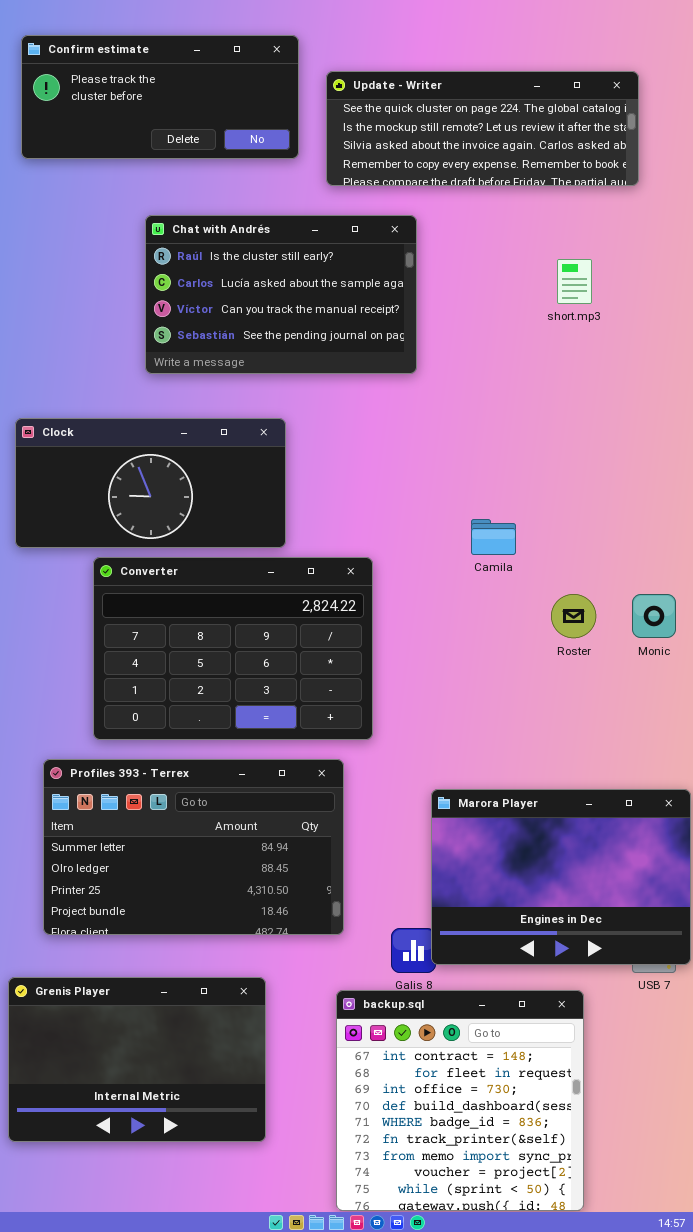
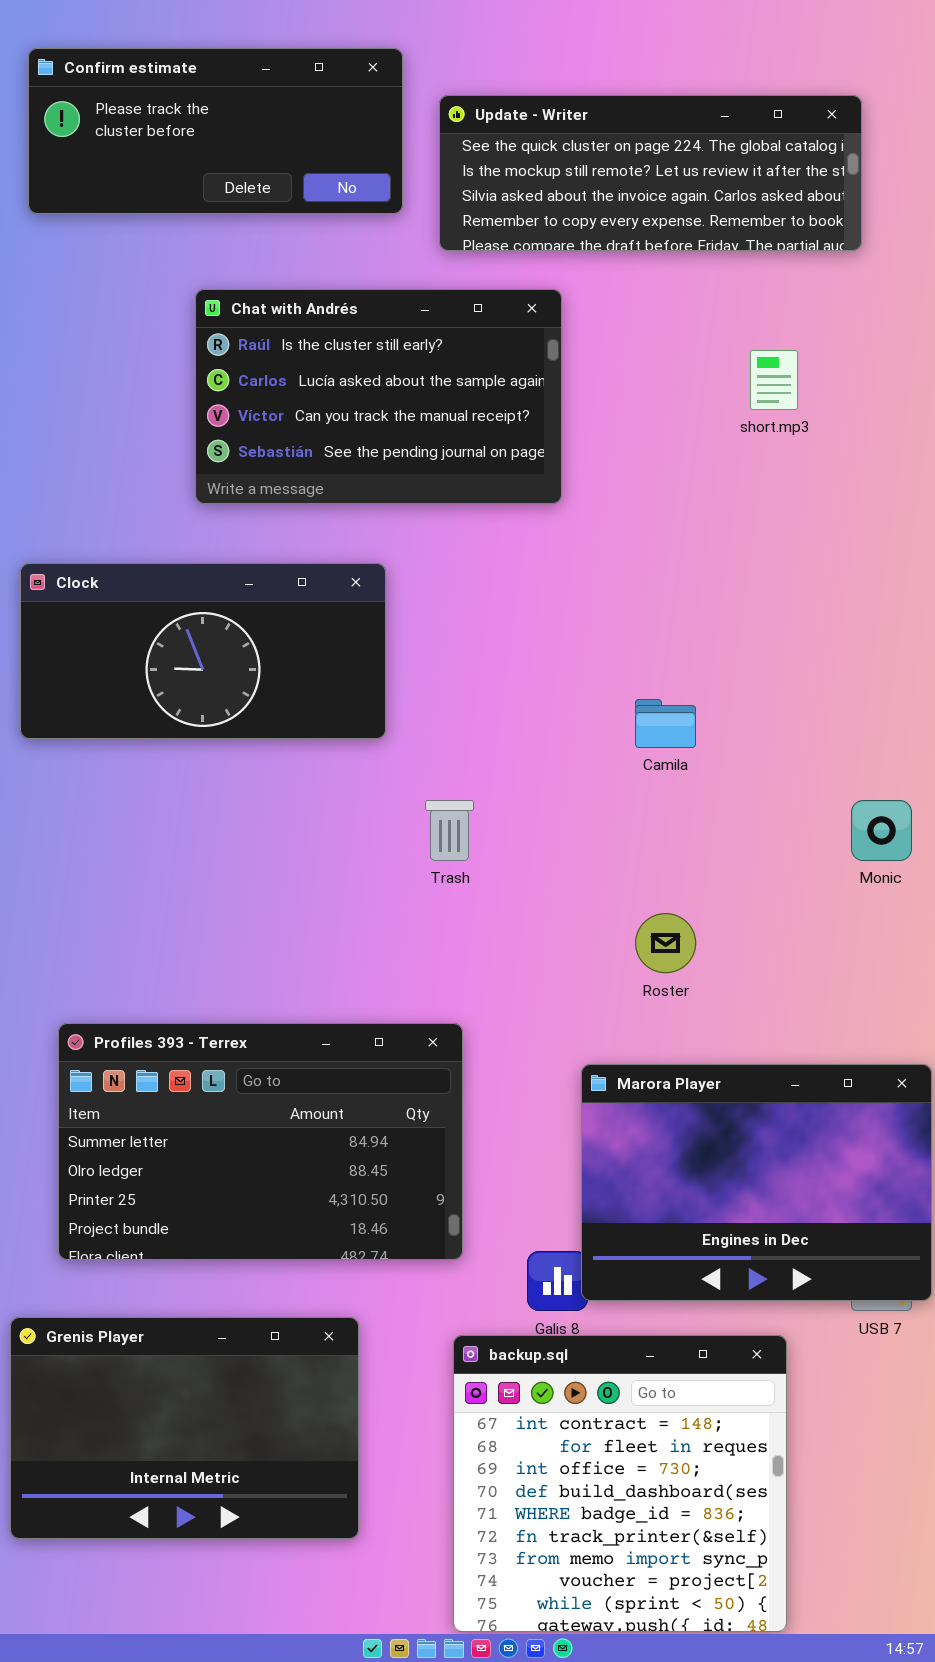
Converter: [93,557,373,740] -> none, closed
Roster: [551,594,596,638] -> [635,913,696,973], moved

